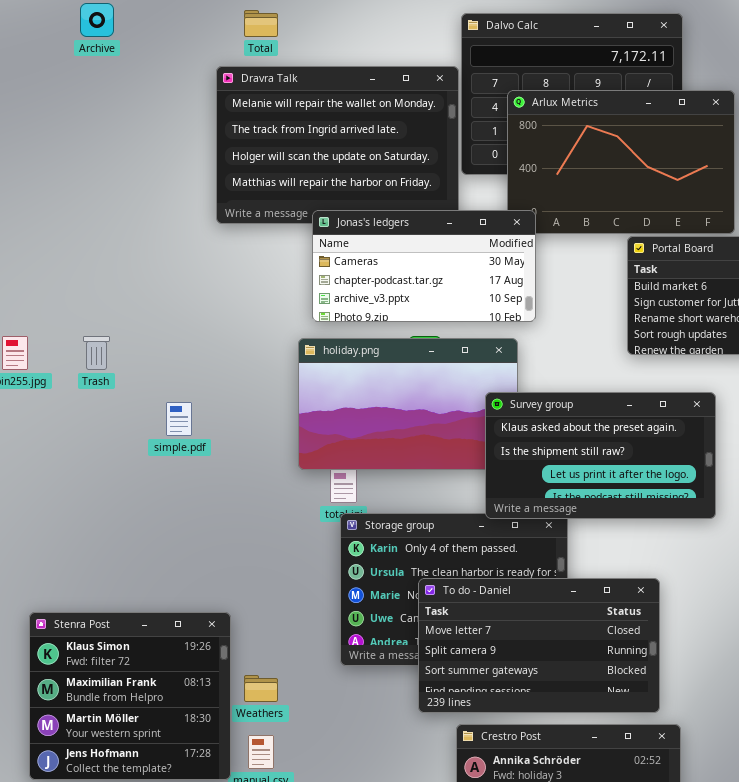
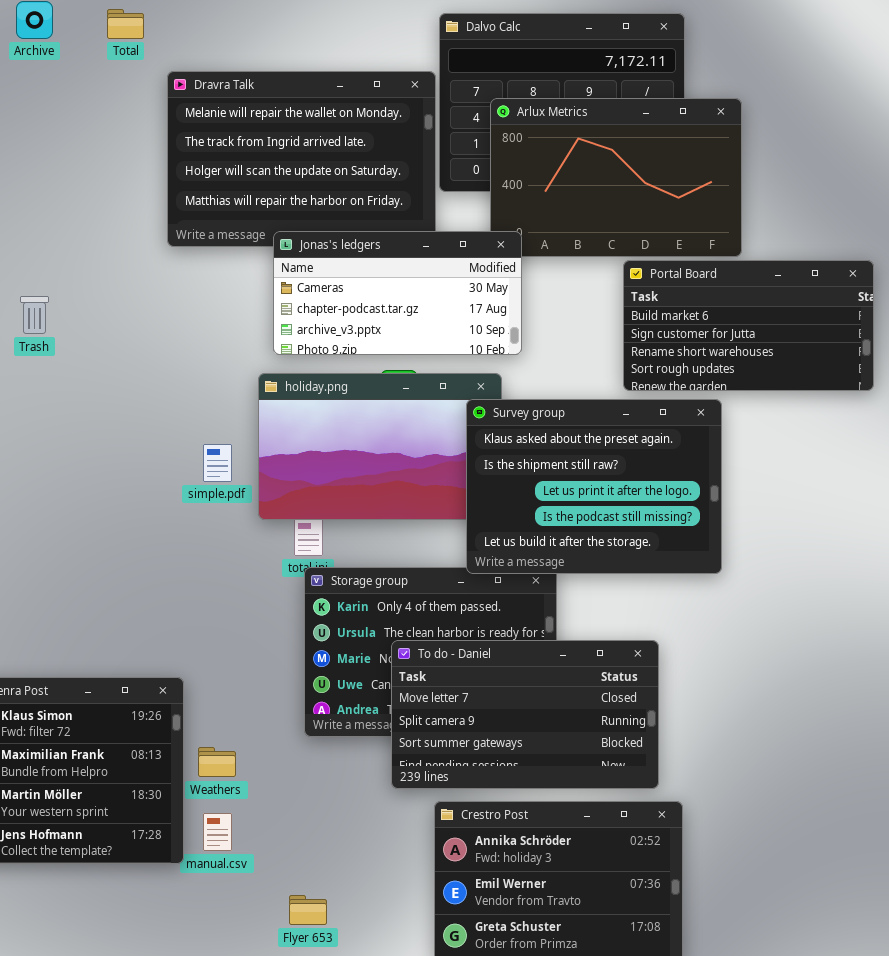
Total: [244,10,278,37] -> [107,9,144,39], moved
Trash: [83,336,110,370] -> [20,296,49,334], moved
Survey group: [485,392,716,519] -> [466,399,722,574], resized
simple.pdf: [166,402,192,436] -> [203,444,232,482], moved

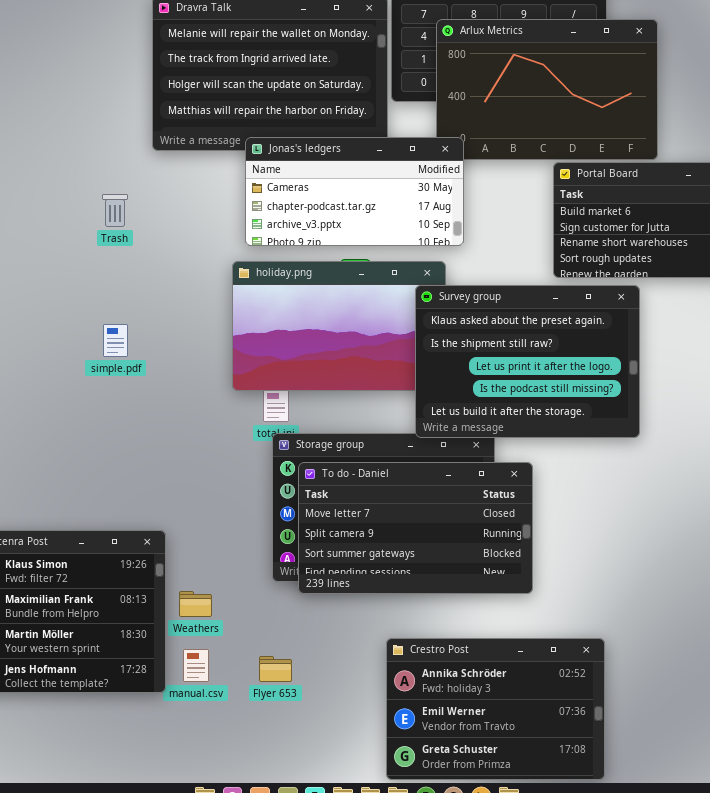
Trash: [20,296,49,334] -> [102,194,128,227], moved
simple.pdf: [203,444,232,482] -> [103,324,128,357], moved
To do - Daniel: [391,640,659,789] -> [298,462,533,594], moved
Flyer 653: [289,895,327,925] -> [259,656,292,682], moved

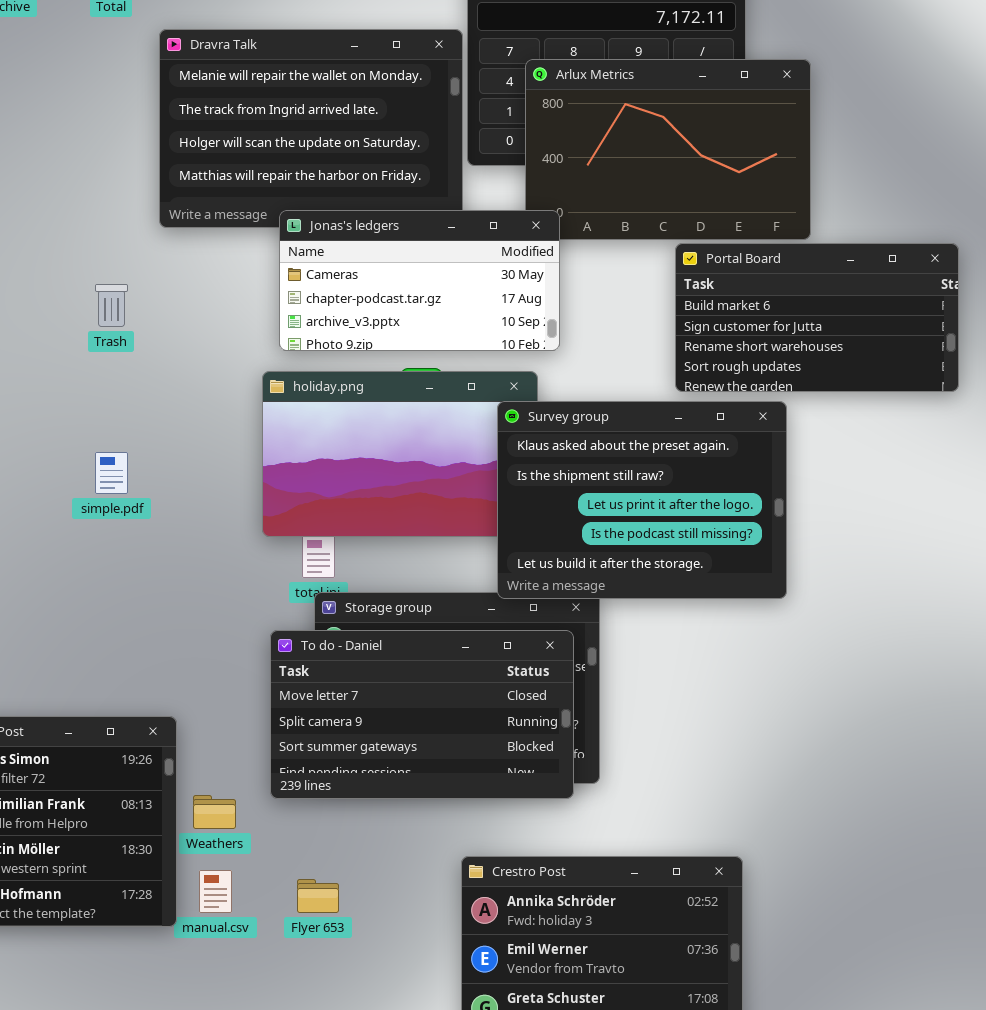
To do - Daniel: [298,462,533,594] -> [270,630,574,799], moved

